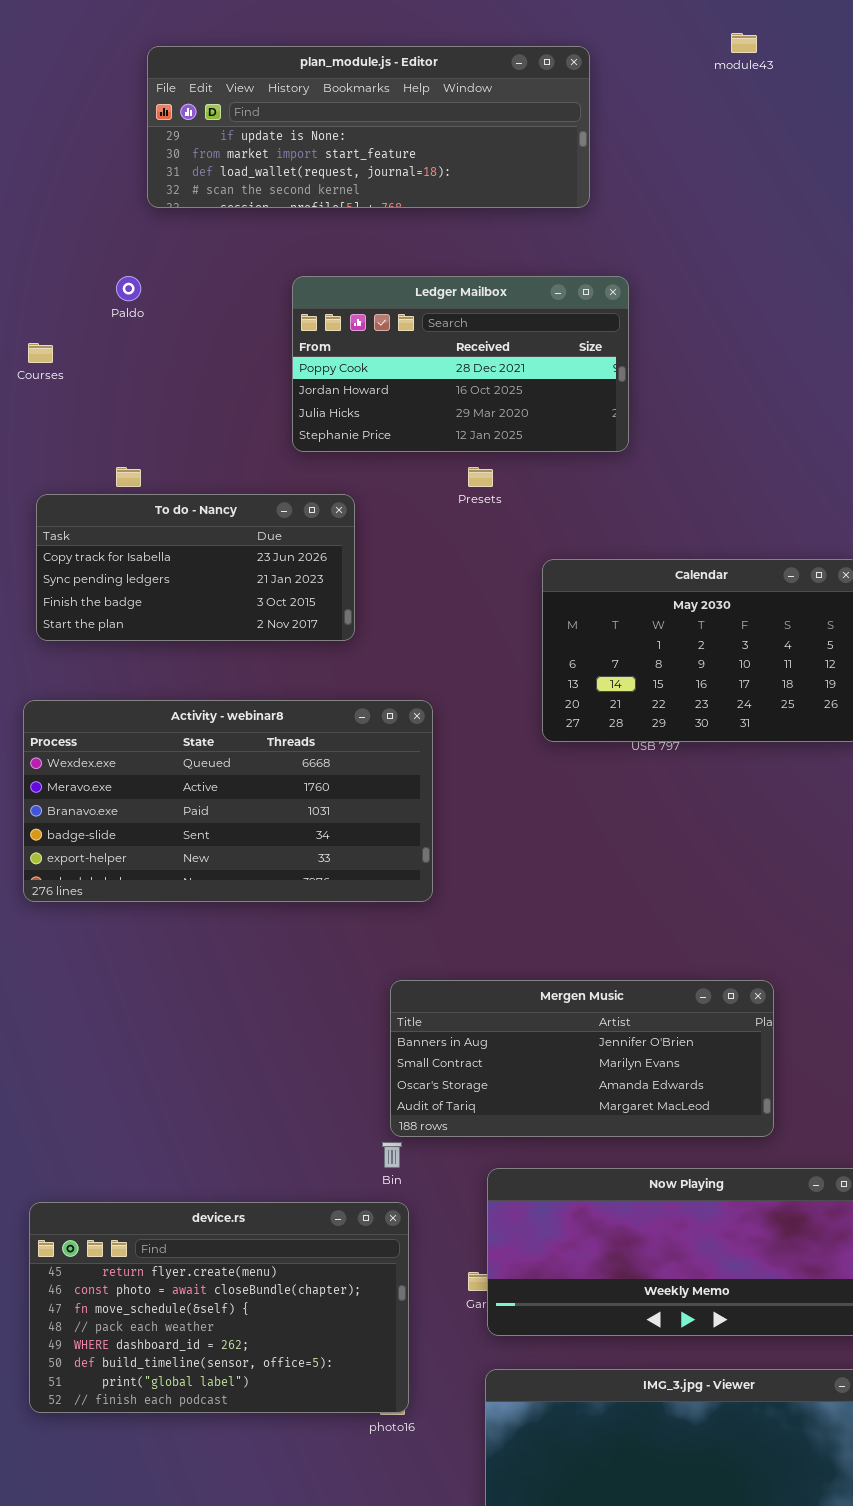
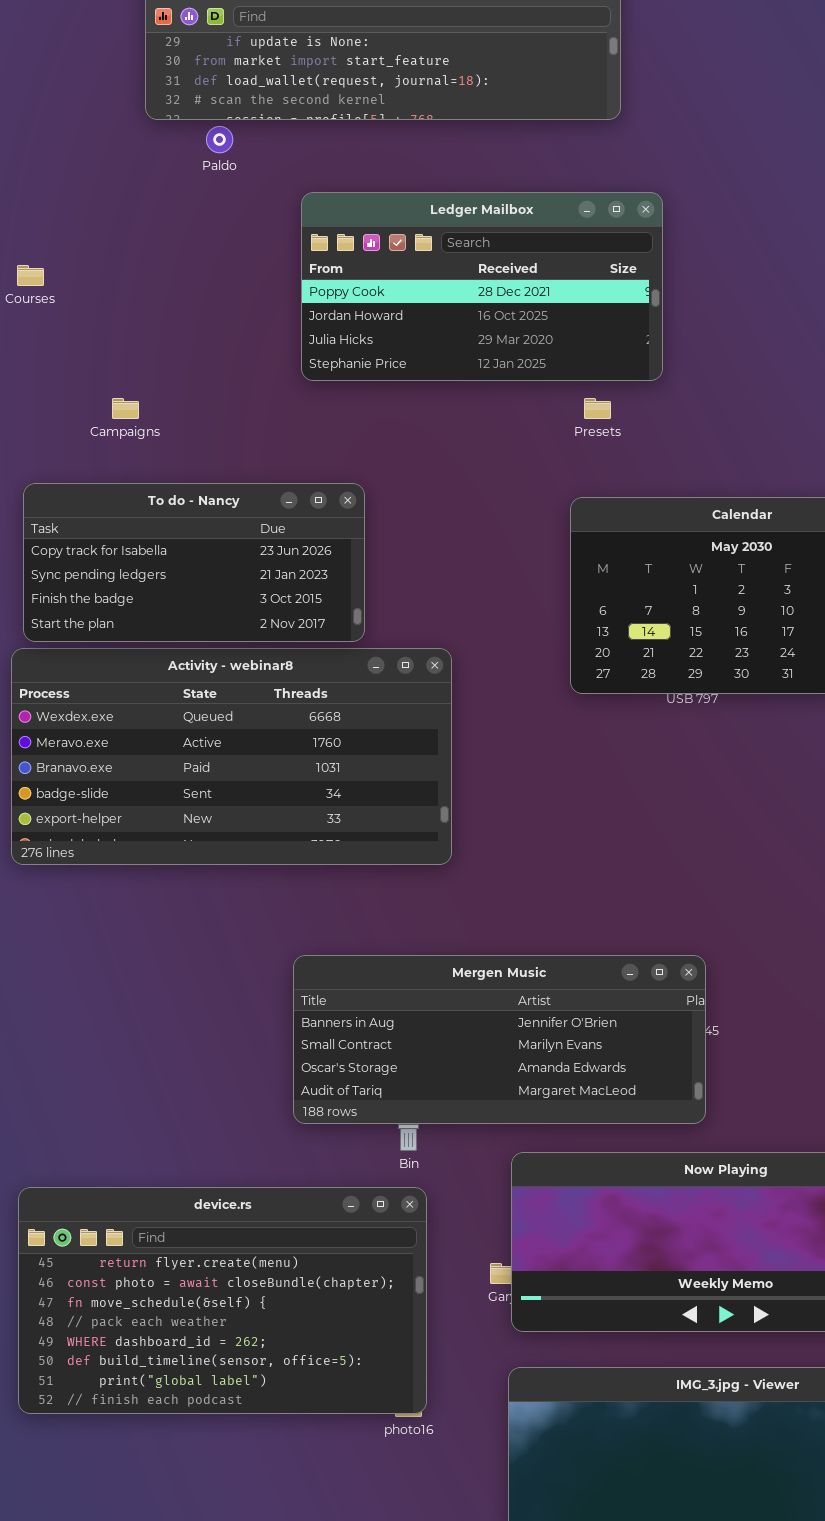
Paldo: [116,276,141,301] -> [206,126,233,153], moved
Presets: [468,467,493,487] -> [584,398,611,419], moved
To do - Nancy: [36,494,355,641] -> [23,483,365,642], moved
Mergen Music: [390,980,774,1137] -> [293,955,706,1124], moved

